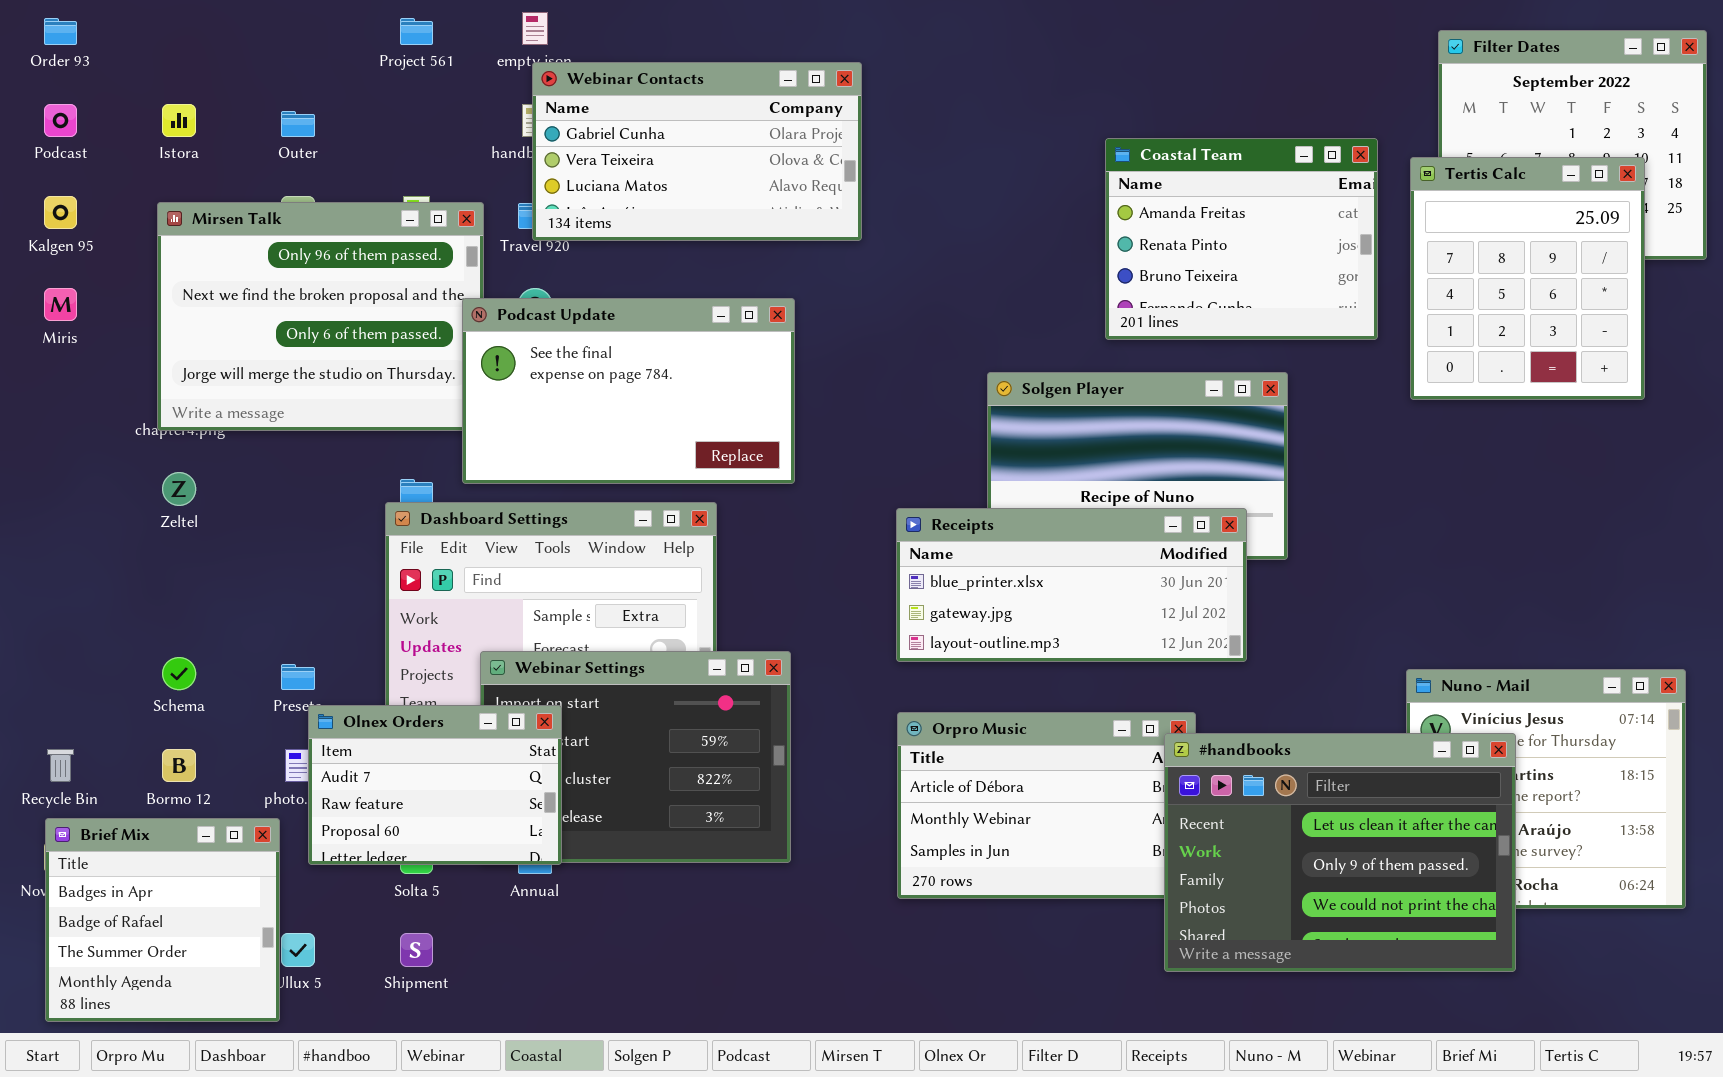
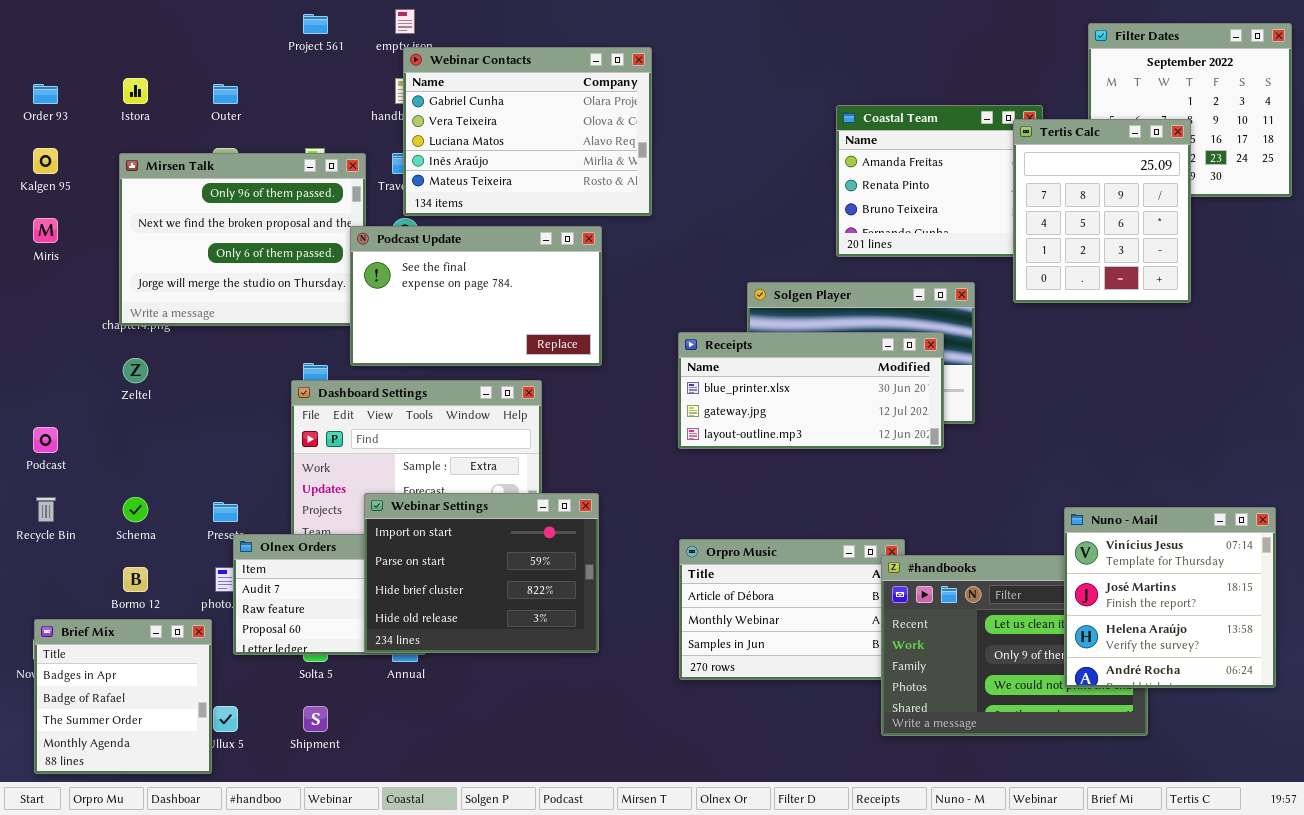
Order 93: [44,18,77,45] -> [33,84,58,104], moved
Webinar Contacts: [532,62,862,241] -> [403,47,652,216], resized
Podcast: [44,104,77,137] -> [33,427,58,453], moved
Tertis Calc: [1410,157,1645,400] -> [1013,119,1191,303], moved
Receipts: [896,508,1247,662] -> [678,332,944,449], moved
Webinar Settings: [480,651,791,863] -> [364,493,599,653], raised
Nuno - Mail: [1406,669,1686,909] -> [1064,507,1276,688], raised
Recycle Bin: [47,749,74,782] -> [36,497,56,522], moved

